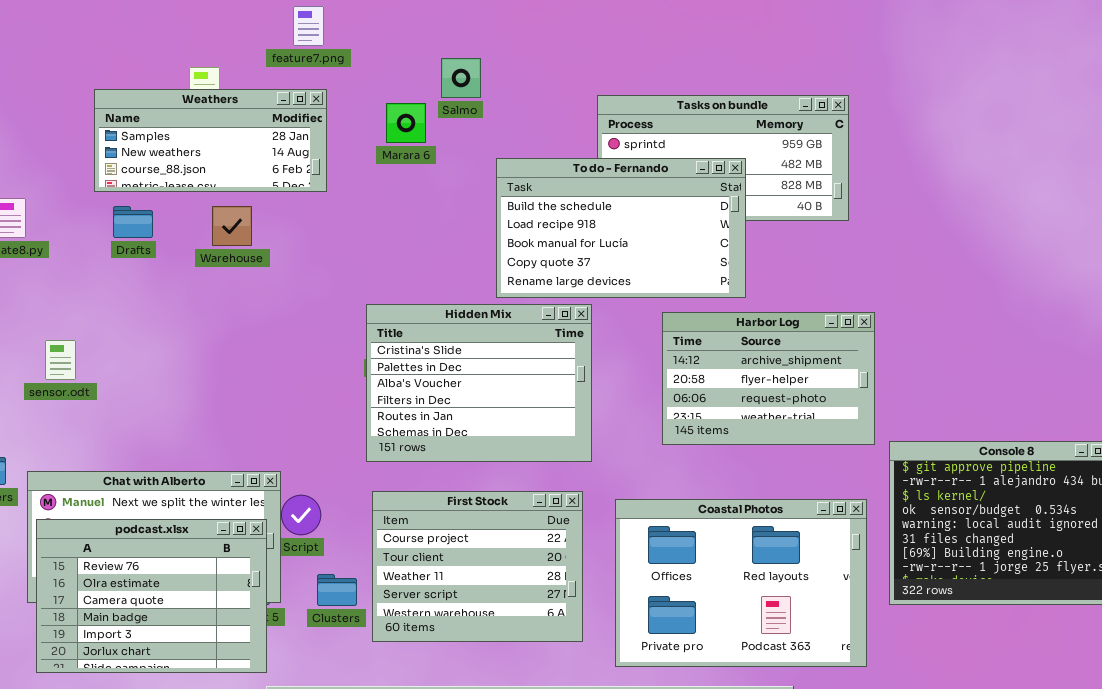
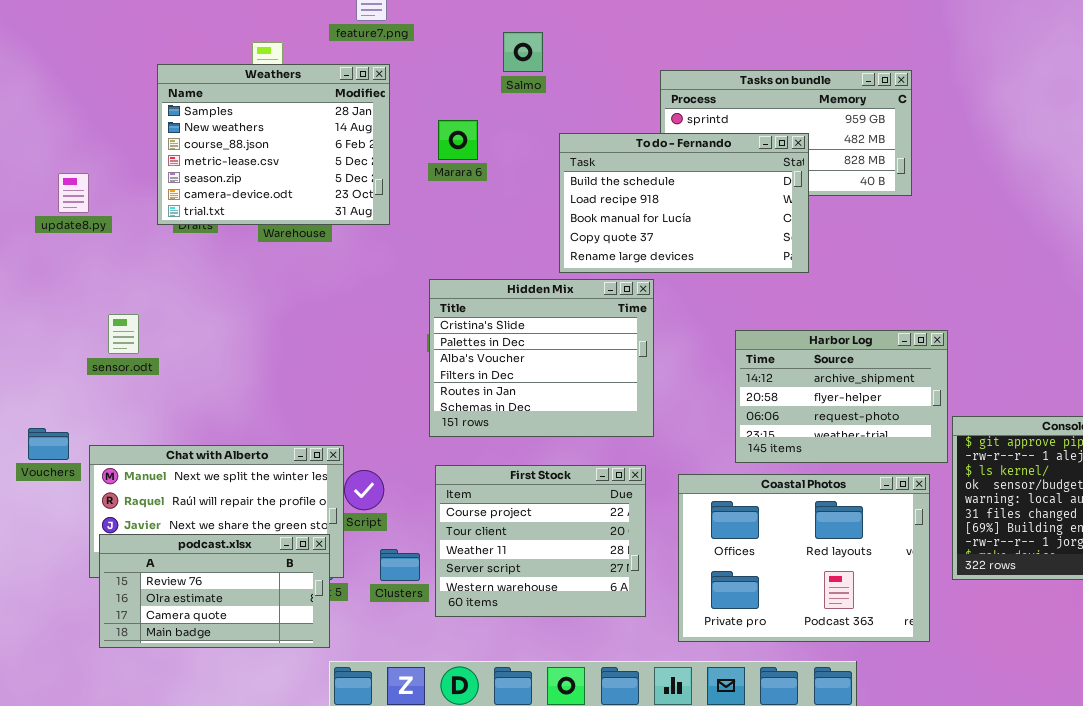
Weathers: [94,89,327,192] -> [157,64,390,225], resized
Marara 6: [386,103,426,143] -> [438,120,478,160], moved
Harbor Log: [662,312,875,445] -> [735,330,948,463], moved
podcast.xlsx: [36,519,267,673] -> [99,534,330,648], resized

